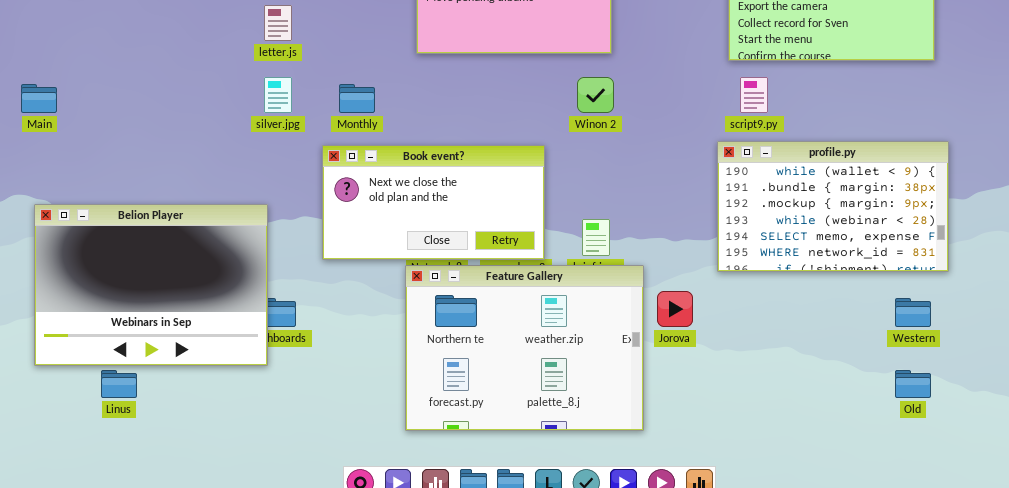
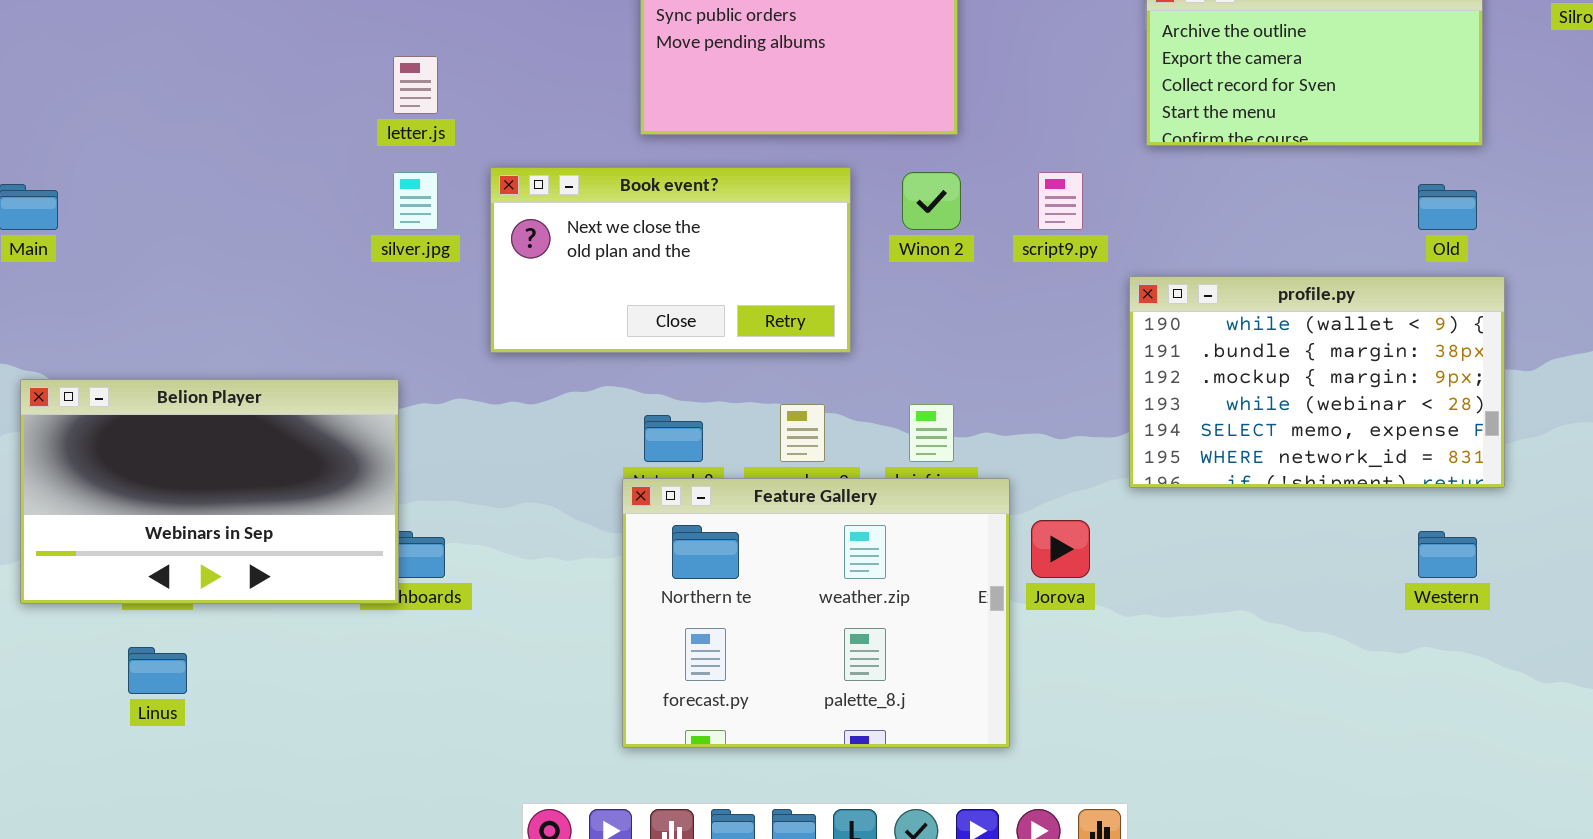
script9.py: [740,77,768,113] -> [1038,172,1083,230], moved
Book event?: [322,145,545,260] -> [490,167,851,353], moved
Belion Player: [34,204,268,366] -> [20,379,399,604], resized
Old: [895,370,931,398] -> [1418,184,1477,230], moved

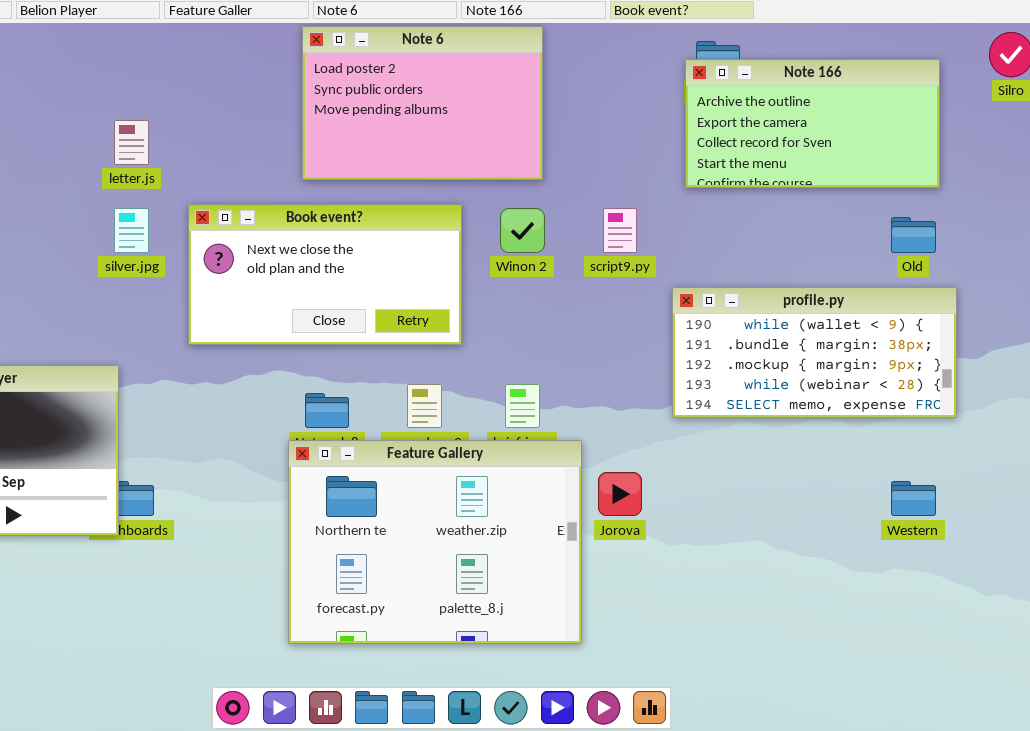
profile.py: [1129,276,1505,488] -> [672,287,957,418], resized

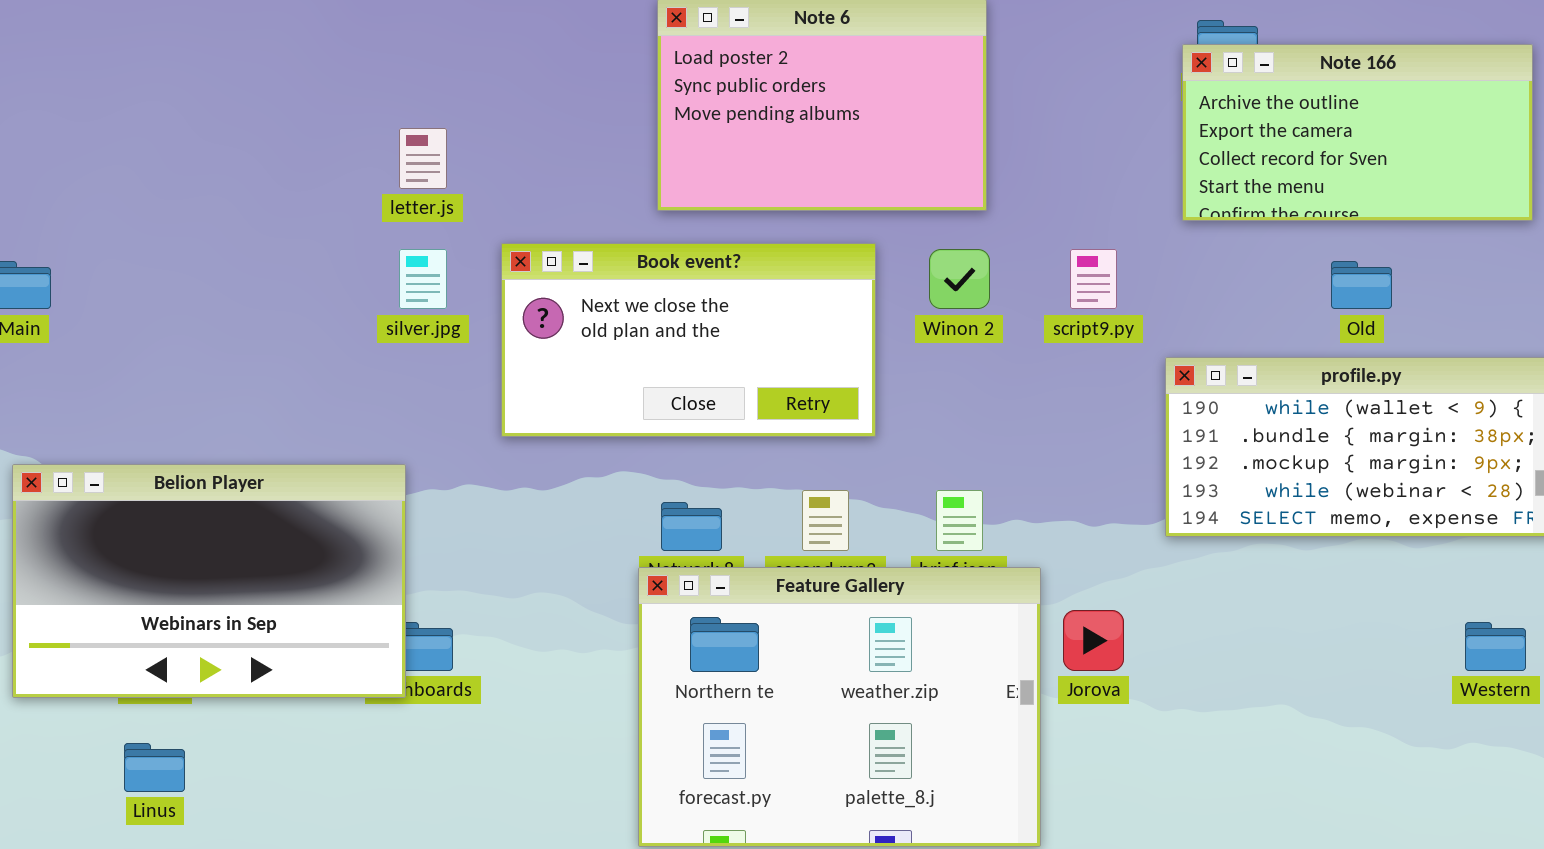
Old: [891,217,936,253] -> [1331,261,1392,309], moved

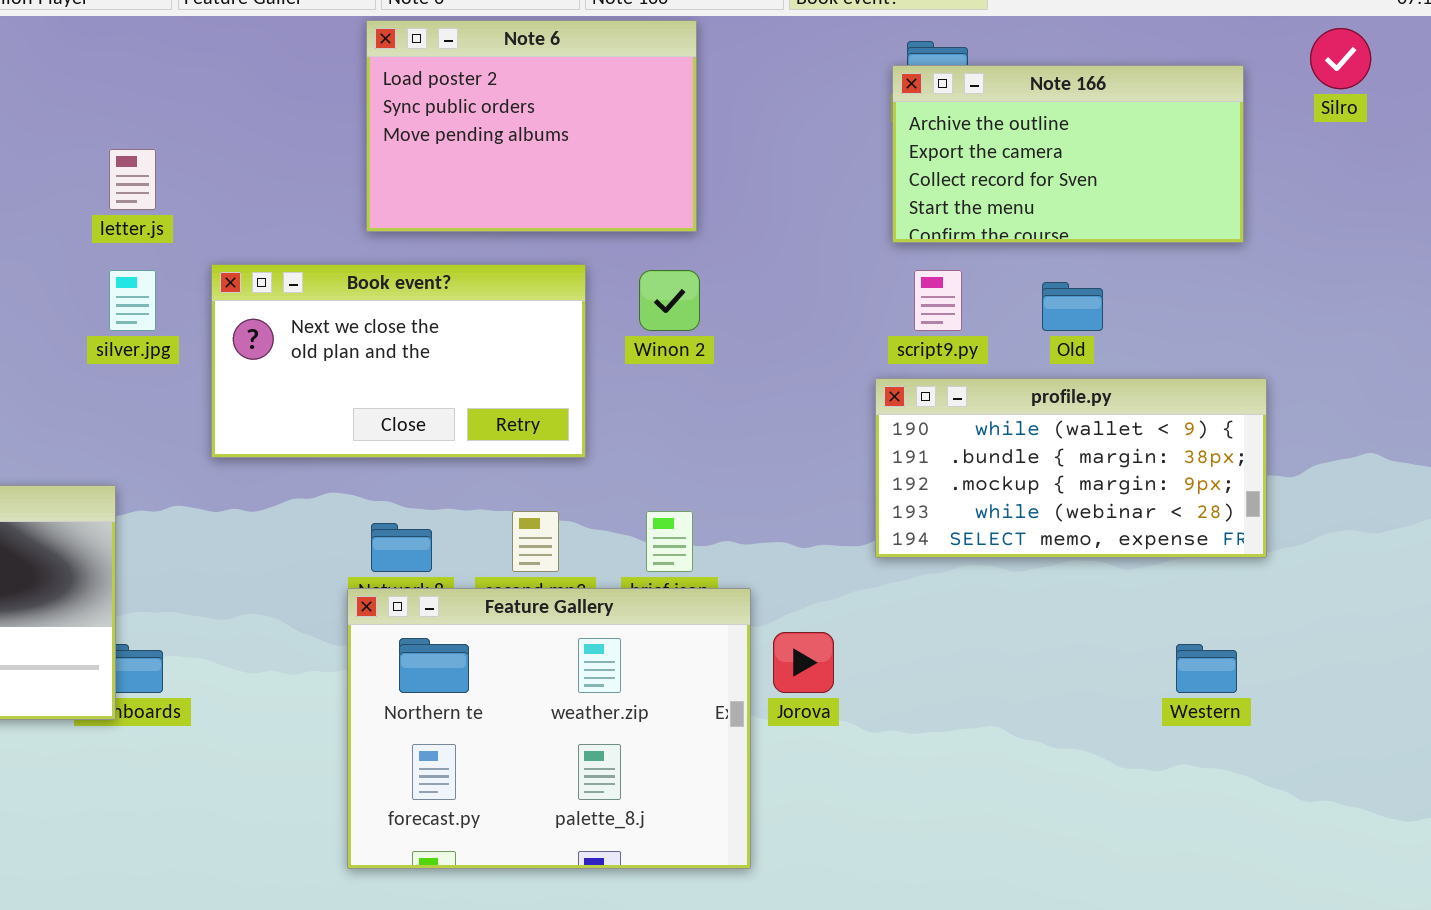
script9.py: [1070,249,1117,309] -> [914,270,962,331], moved

